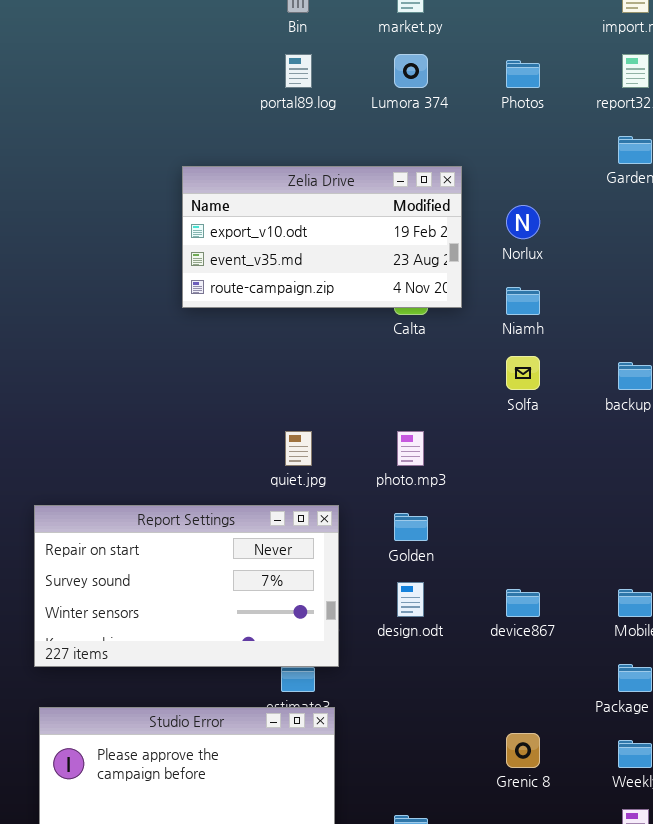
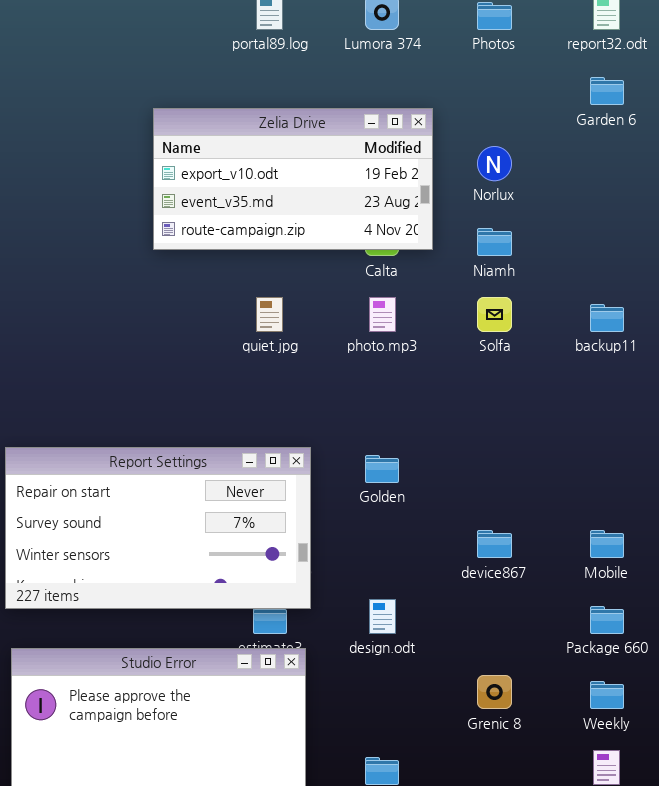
quiet.jpg: [285,431,312,466] -> [256,297,283,332], moved
photo.mp3: [397,431,424,466] -> [369,297,396,332], moved
design.odt: [397,582,424,617] -> [369,599,396,634], moved

